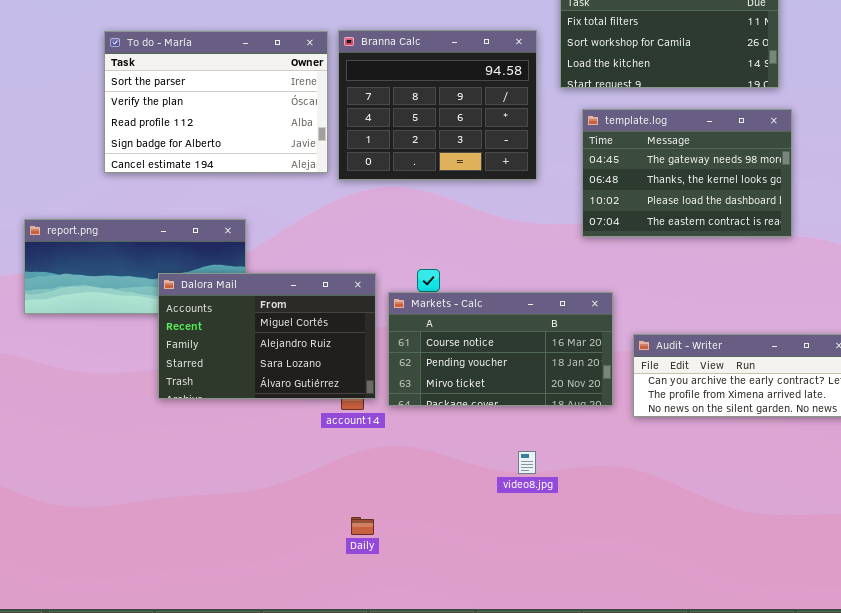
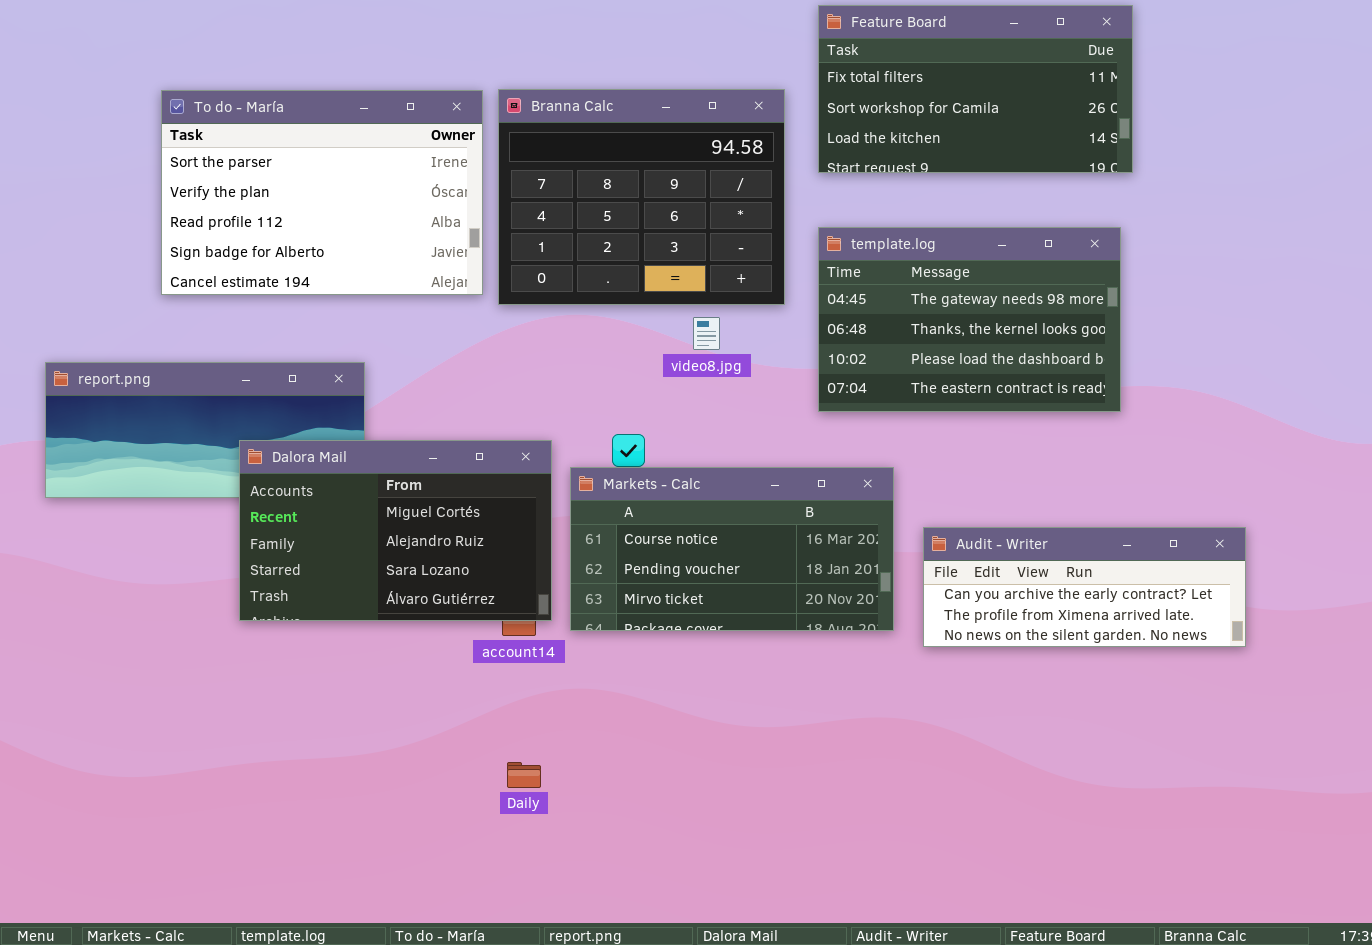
template.log: [582,109,792,237] -> [818,227,1121,412], moved
video8.jpg: [518,451,536,474] -> [693,317,720,350], moved
Daily: [351,517,374,535] -> [507,762,541,788], moved

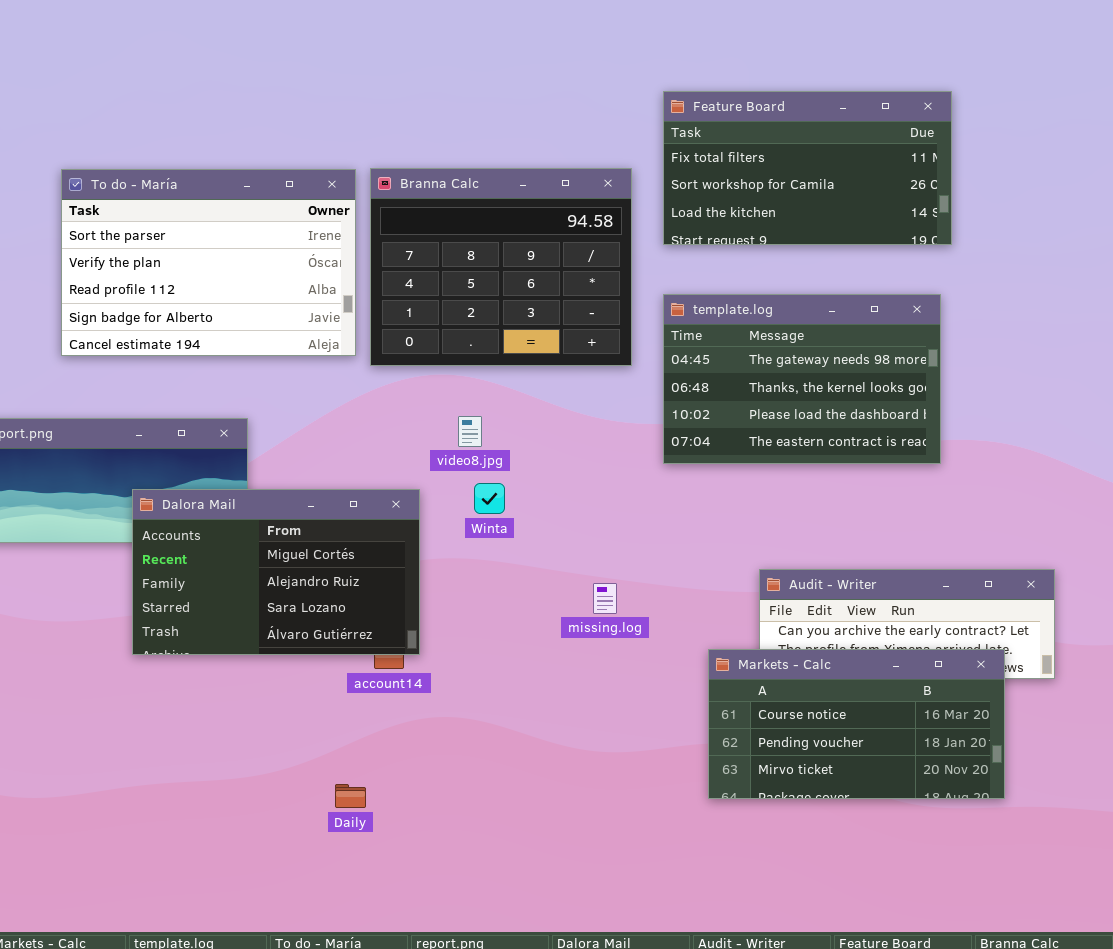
video8.jpg: [693,317,720,350] -> [458,416,482,447], moved
Markets - Calc: [570,467,894,631] -> [708,649,1005,799], moved
Daily: [507,762,541,788] -> [335,784,366,808], moved

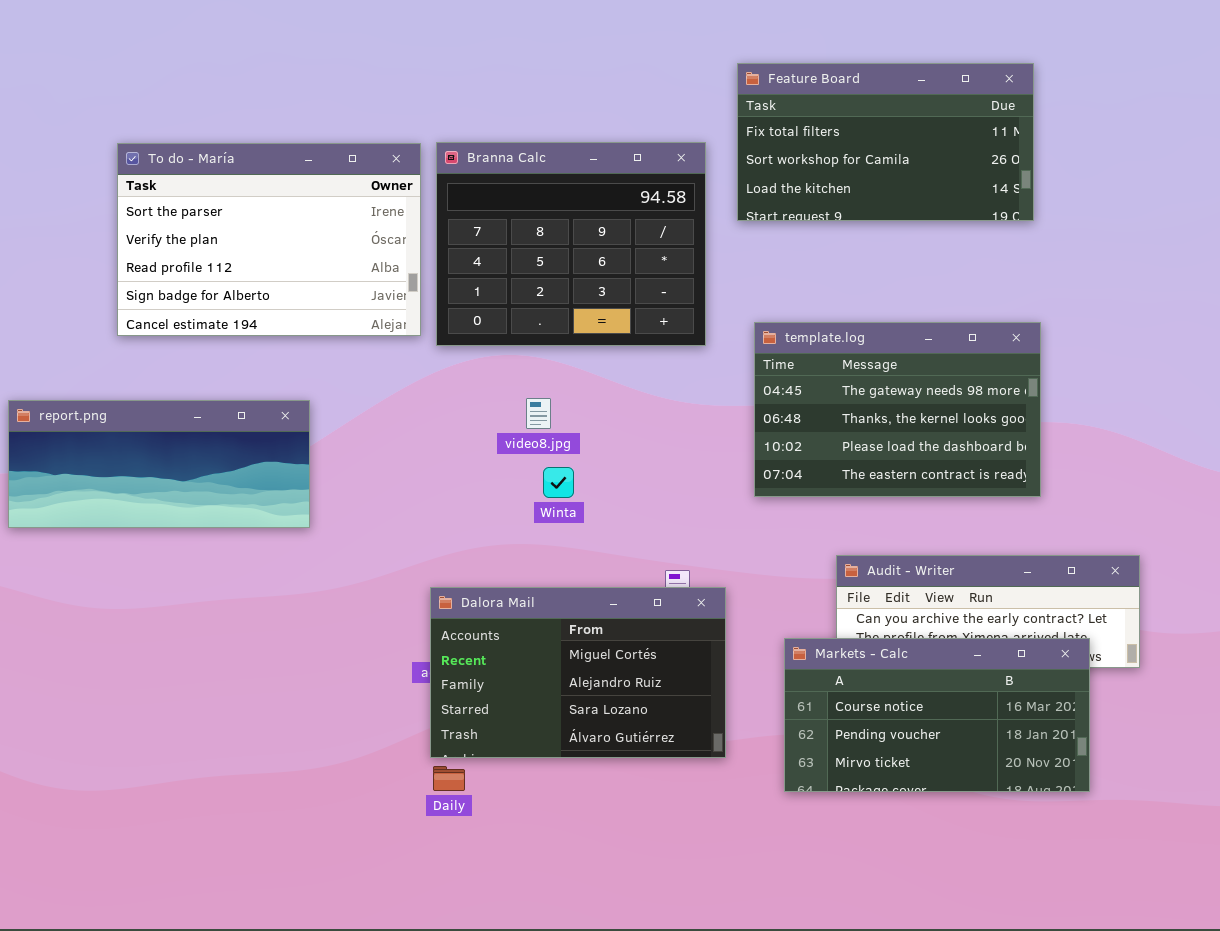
template.log: [663,294,941,464] -> [754,322,1041,497], moved
Dalora Mail: [132,489,420,655] -> [430,587,726,758], moved
Daily: [335,784,366,808] -> [433,766,465,791], moved

